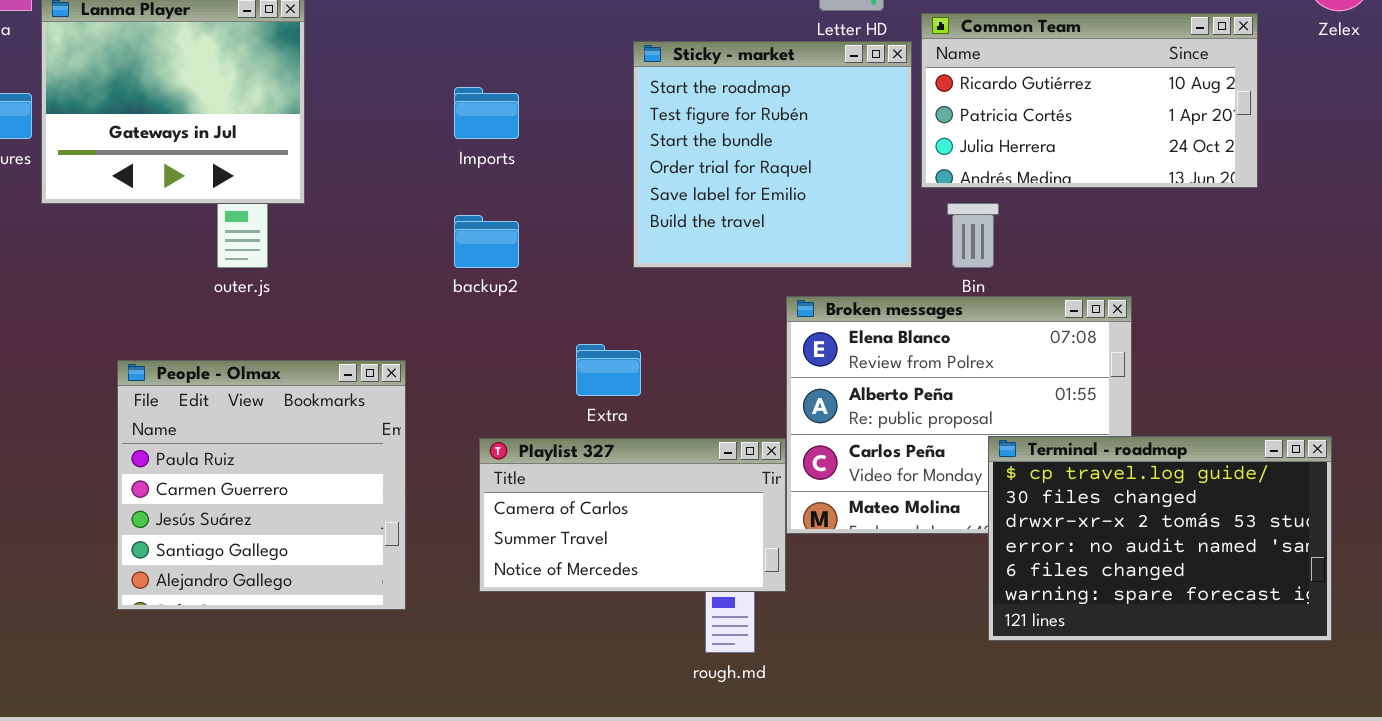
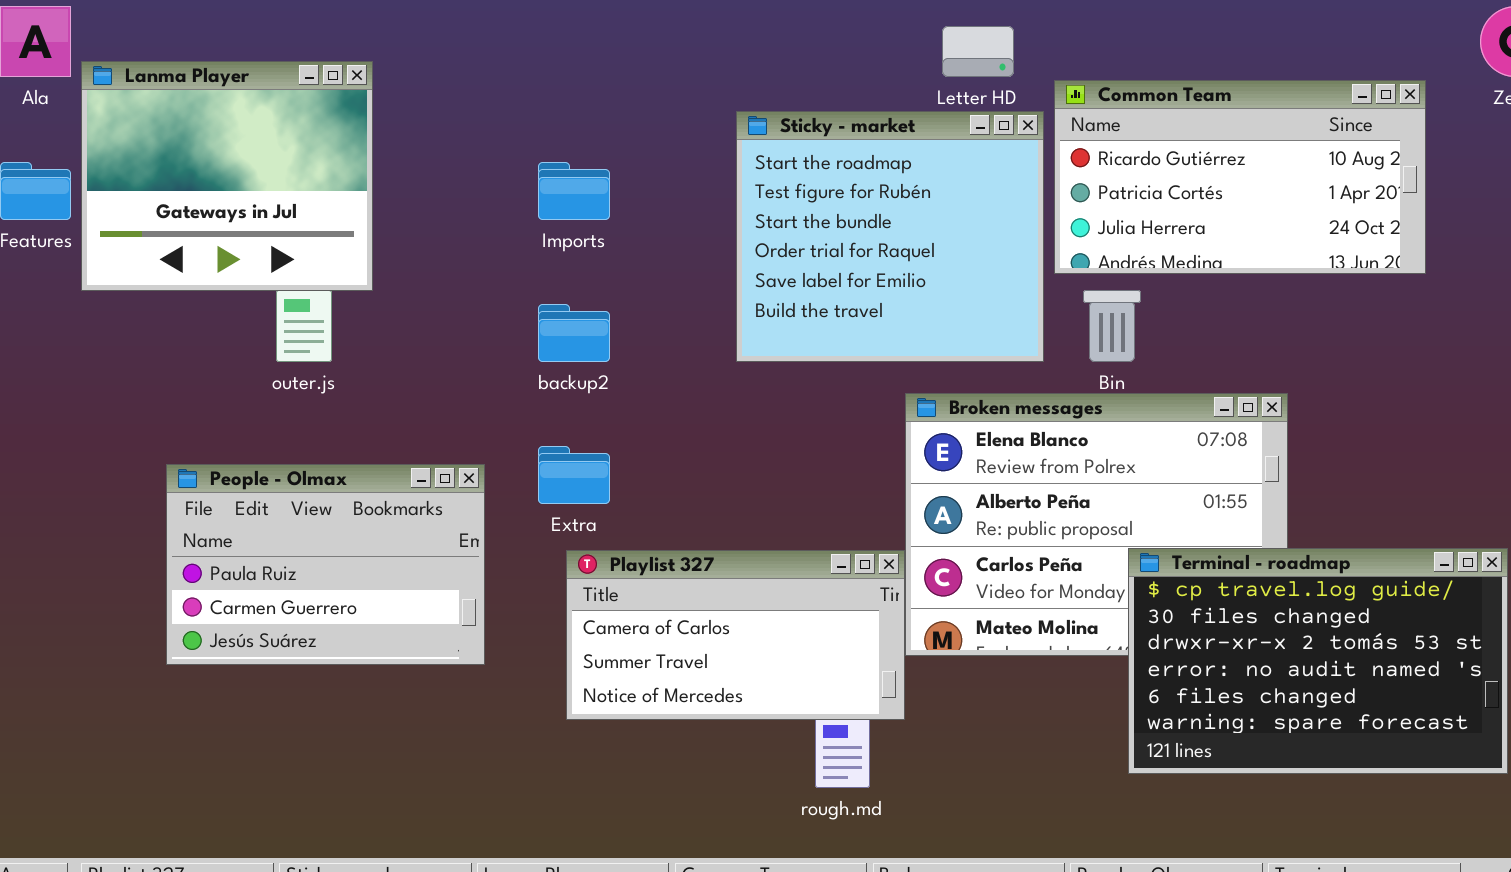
Extra: [576,344,641,396] -> [538,446,610,504], moved
People - Olmax: [117,360,406,610] -> [166,464,485,665], resized

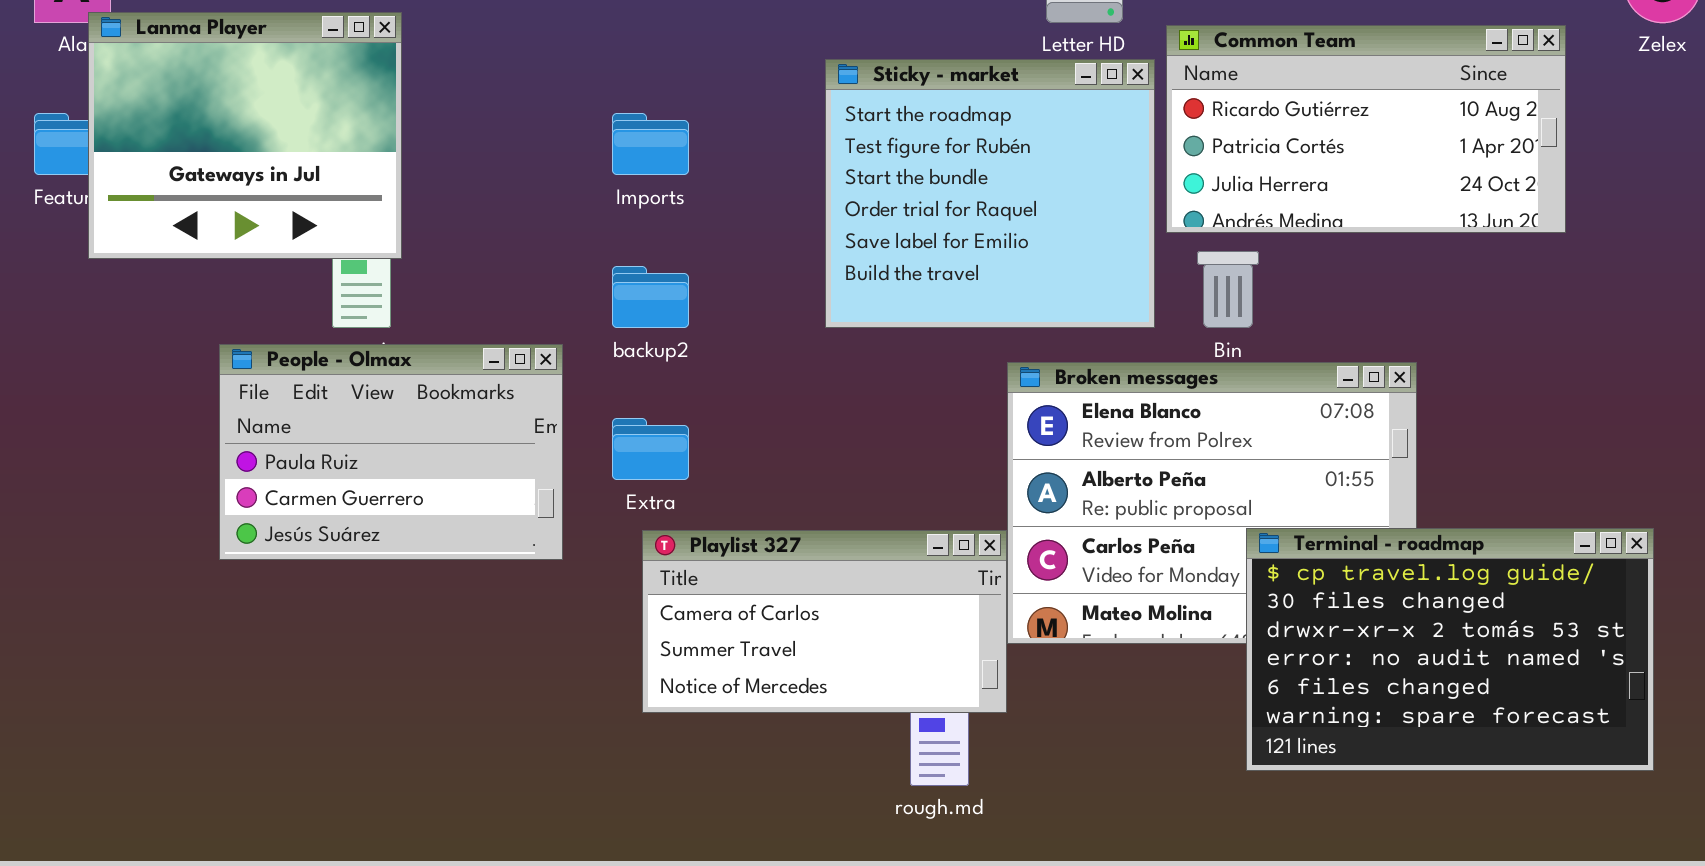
Lanma Player: [81,61,373,291] -> [88,12,402,259], moved
People - Olmax: [166,464,485,665] -> [219,344,563,560], moved

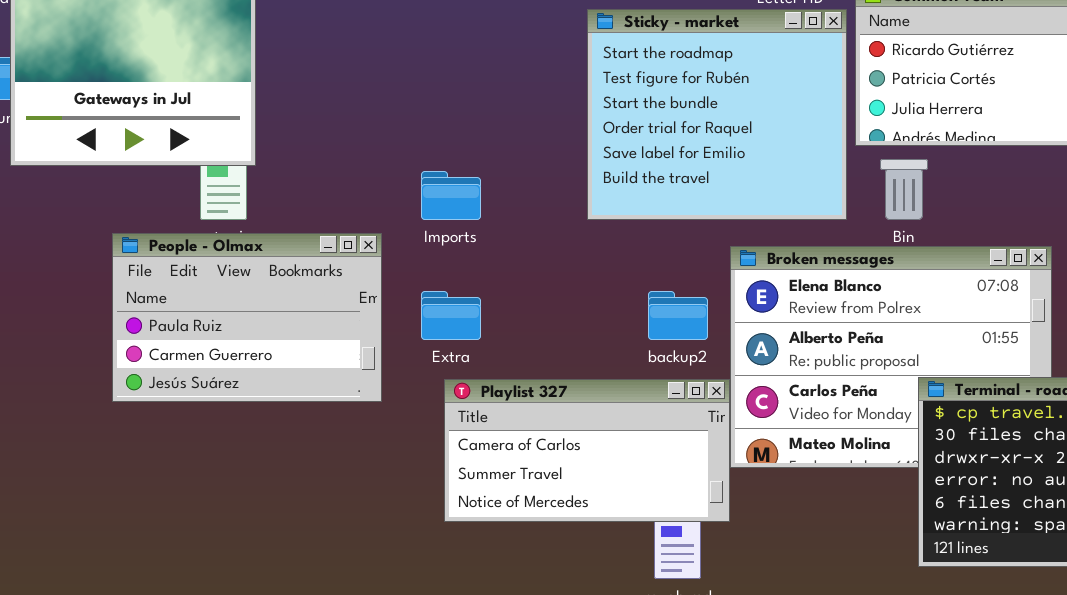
Imports: [612,113,689,175] -> [421,171,481,220], moved
backup2: [612,266,689,328] -> [648,291,708,340], moved

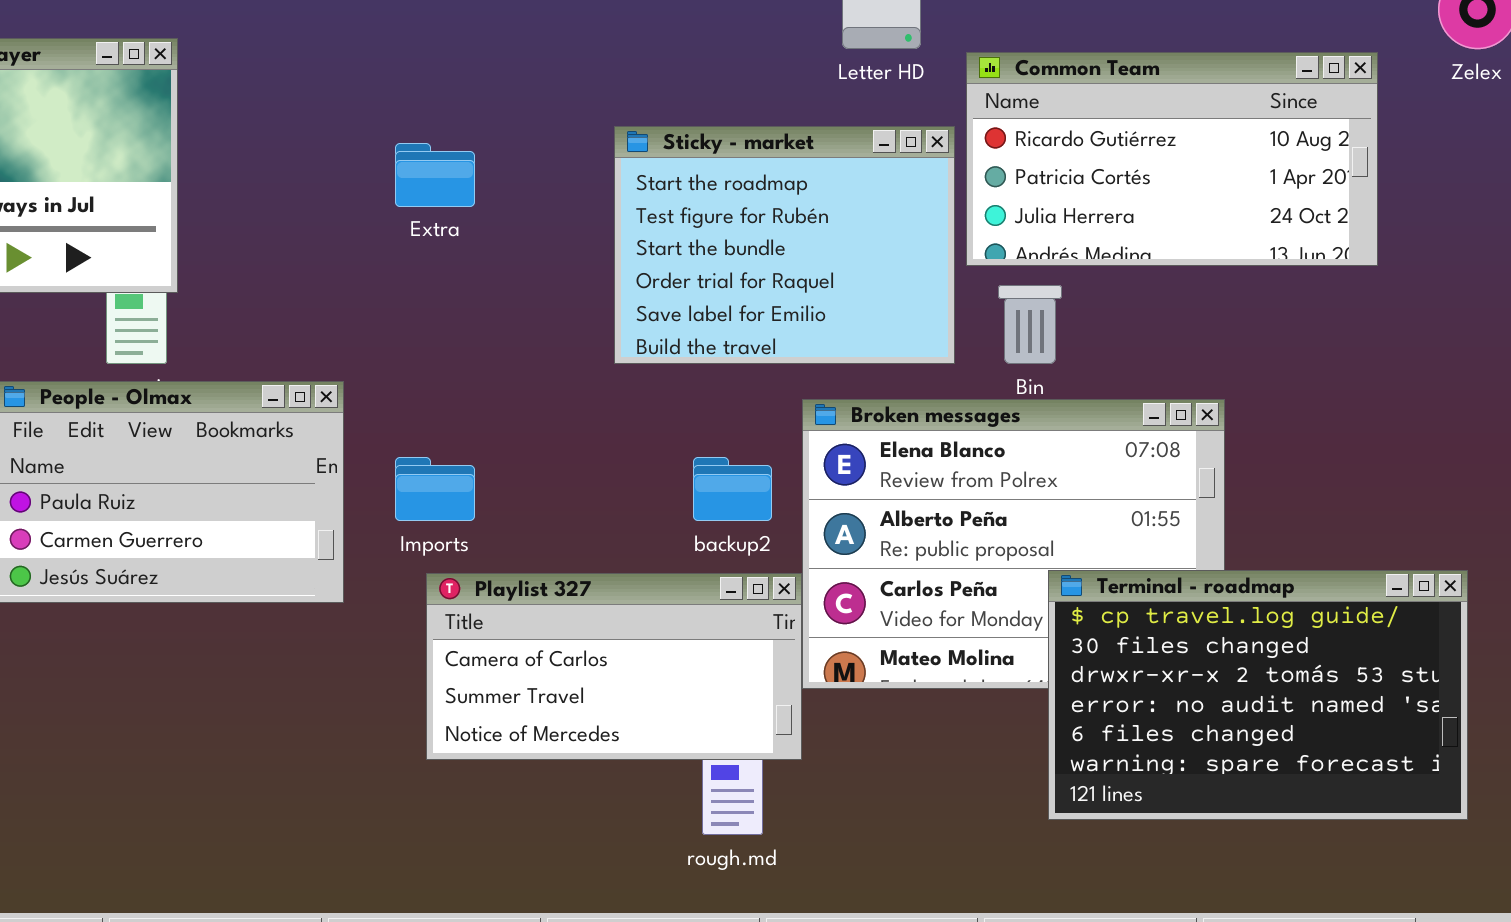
Sticky - market: [587,9,847,220] -> [614,126,955,364], resized
Imports: [421,171,481,220] -> [395,457,475,521], moved
Extra: [421,291,481,340] -> [395,143,475,207], moved

